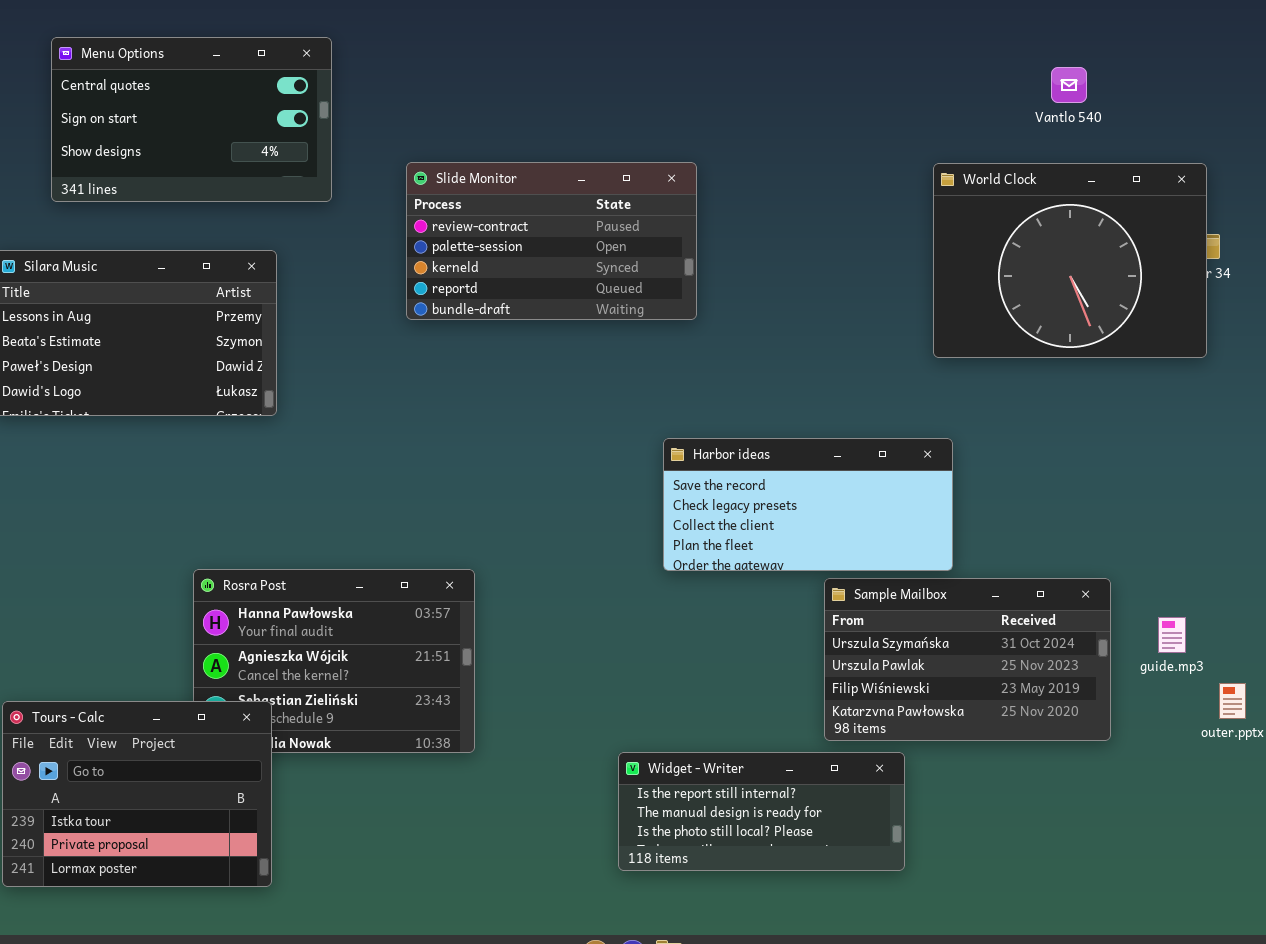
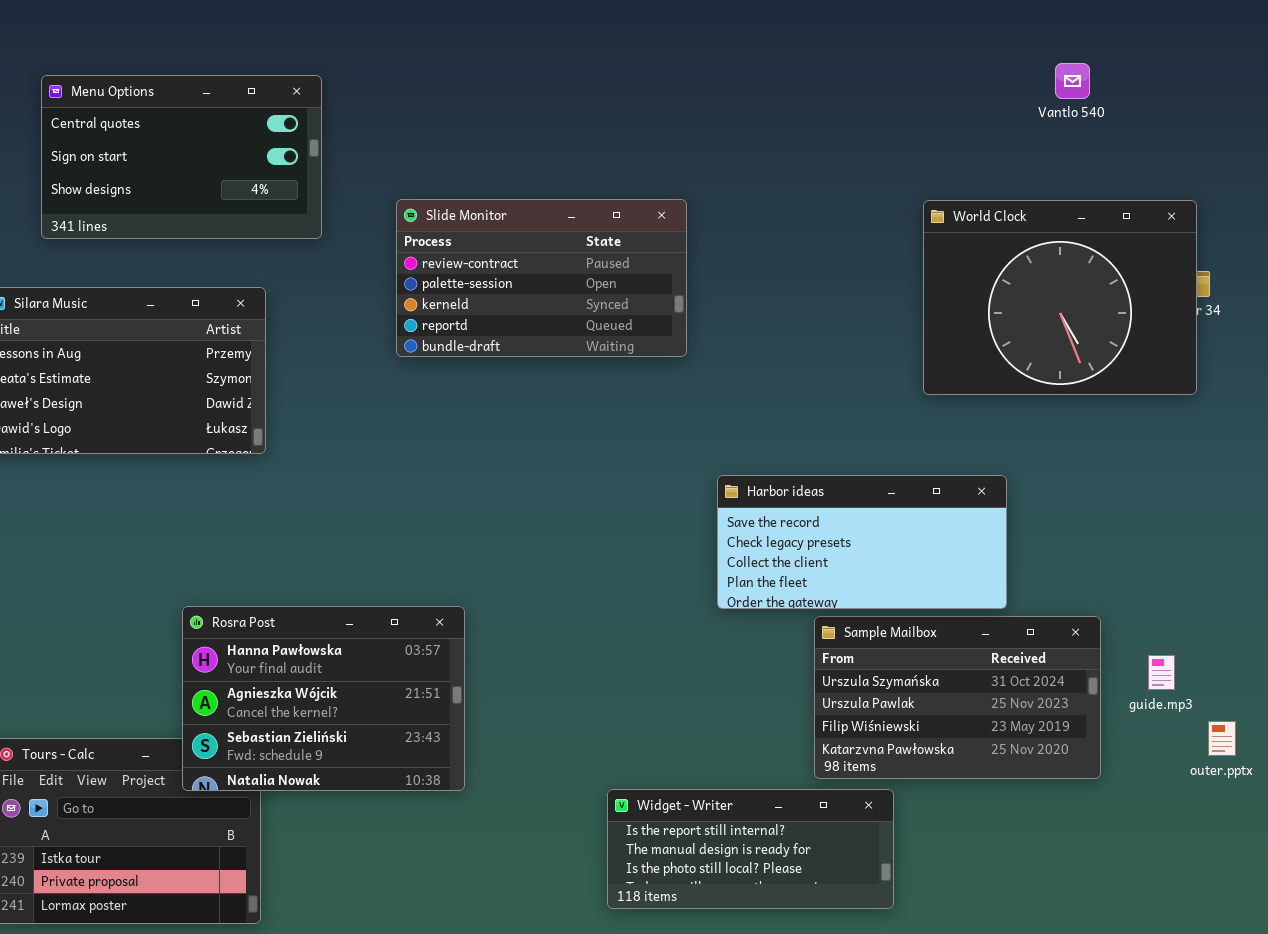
Vantlo 540: [1051,67,1087,103] -> [1055,63,1090,99], moved
Harbor ideas: [663,438,953,571] -> [717,475,1007,609], moved
Rosra Post: [193,569,475,753] -> [182,606,465,791], raised

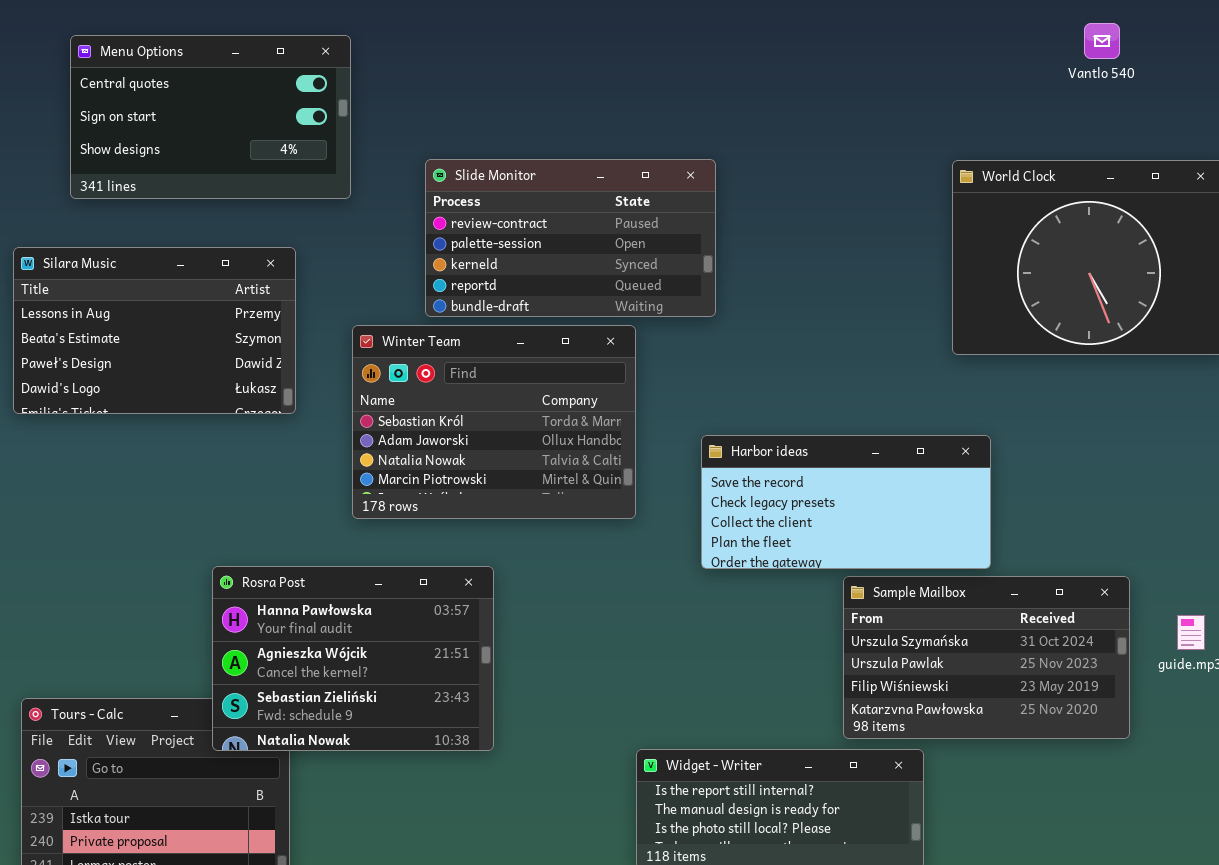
Winter Team: none -> [352,325,636,519], opened
Harbor ideas: [717,475,1007,609] -> [701,435,991,569], moved

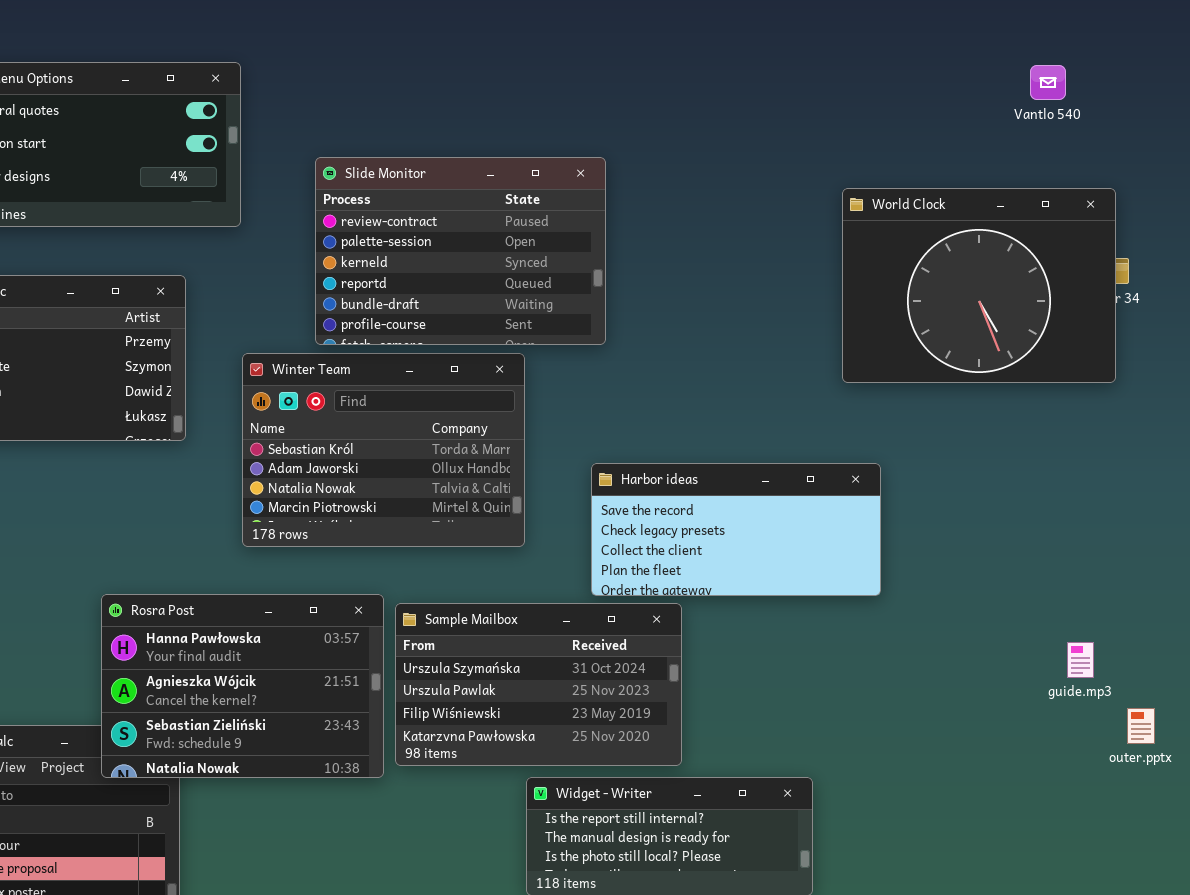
Vantlo 540: [1084,23,1120,59] -> [1030,65,1066,100], moved
Slide Monitor: [425,159,716,317] -> [315,157,606,345], resized
Sample Mailbox: [843,576,1130,739] -> [395,603,682,766], moved

